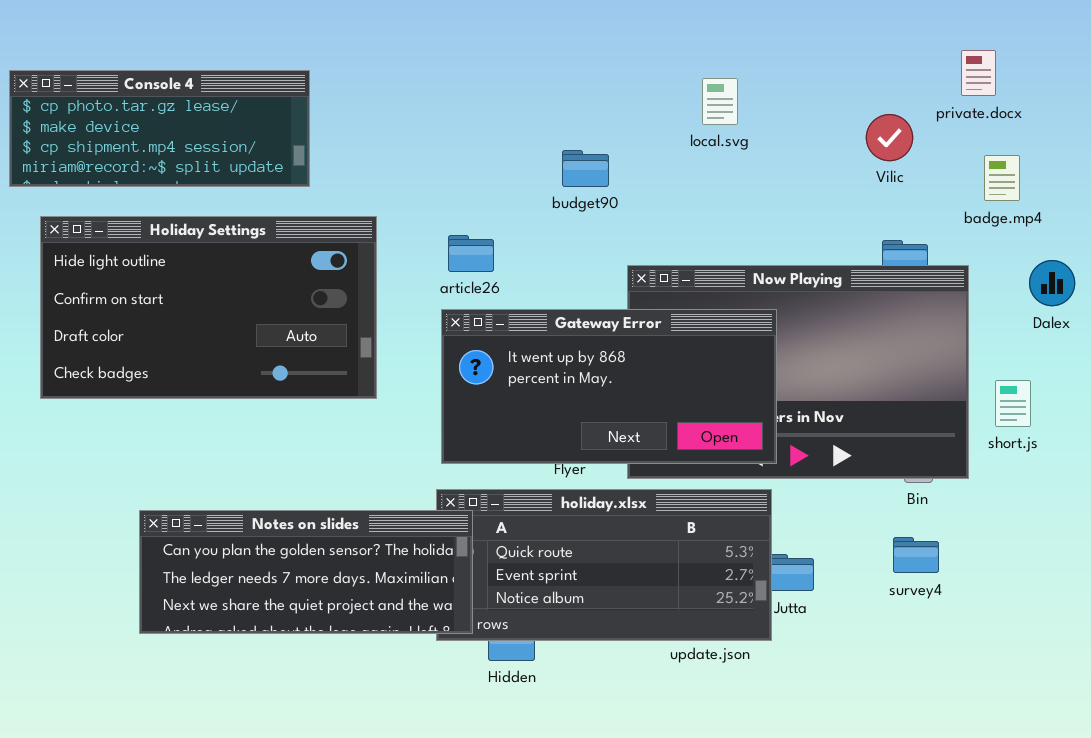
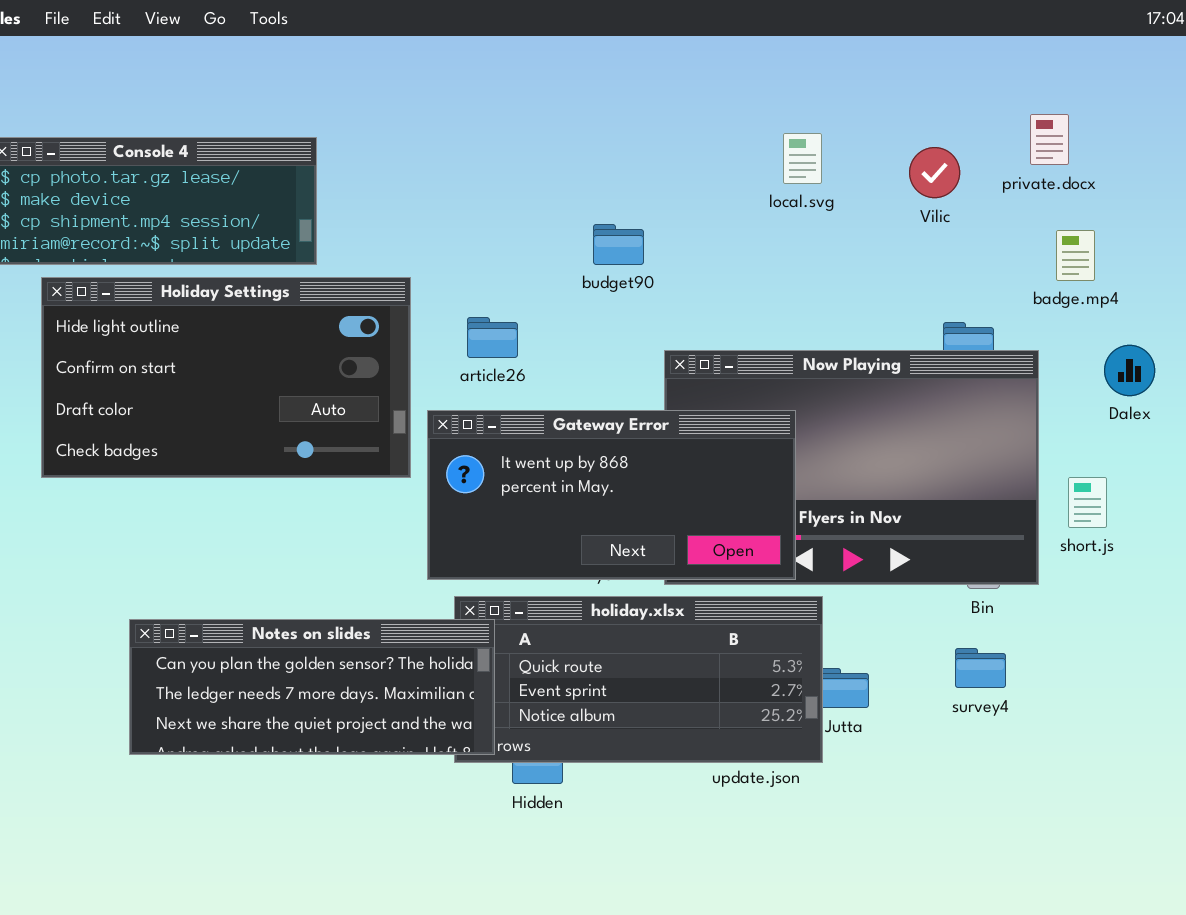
local.svg: [702,78,738,125] -> [783,133,822,184], moved
Vilic: [866,114,913,161] -> [909,147,960,198], moved
Holiday Settings: [40,216,377,399] -> [41,277,411,478], moved
Gateway Error: [441,309,777,464] -> [427,410,796,580], moved

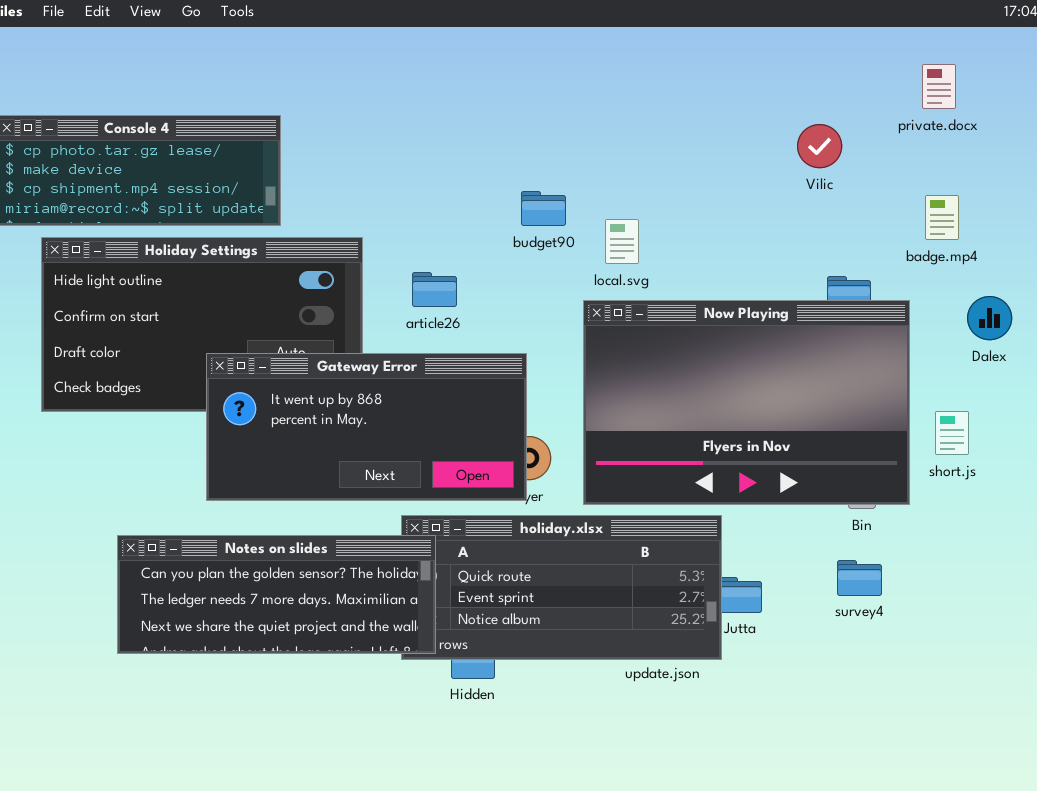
private.docx: [1030,114,1069,165] -> [922,64,956,109], moved
local.svg: [783,133,822,184] -> [605,219,639,264], moved
Gateway Error: [427,410,796,580] -> [206,353,527,501], moved

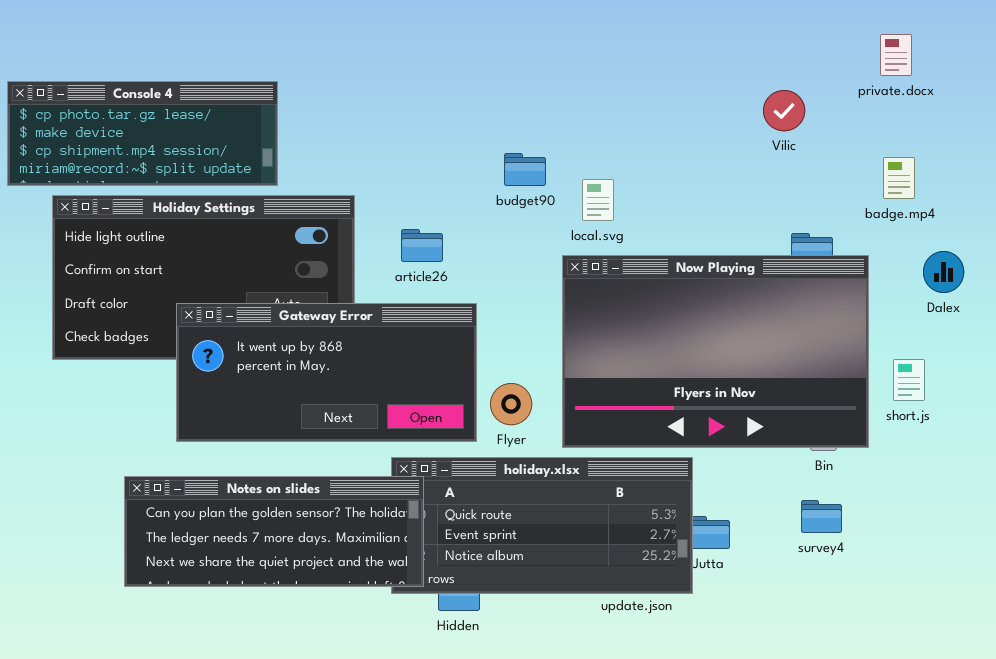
Gateway Error: [206,353,527,501] -> [176,303,477,442], moved

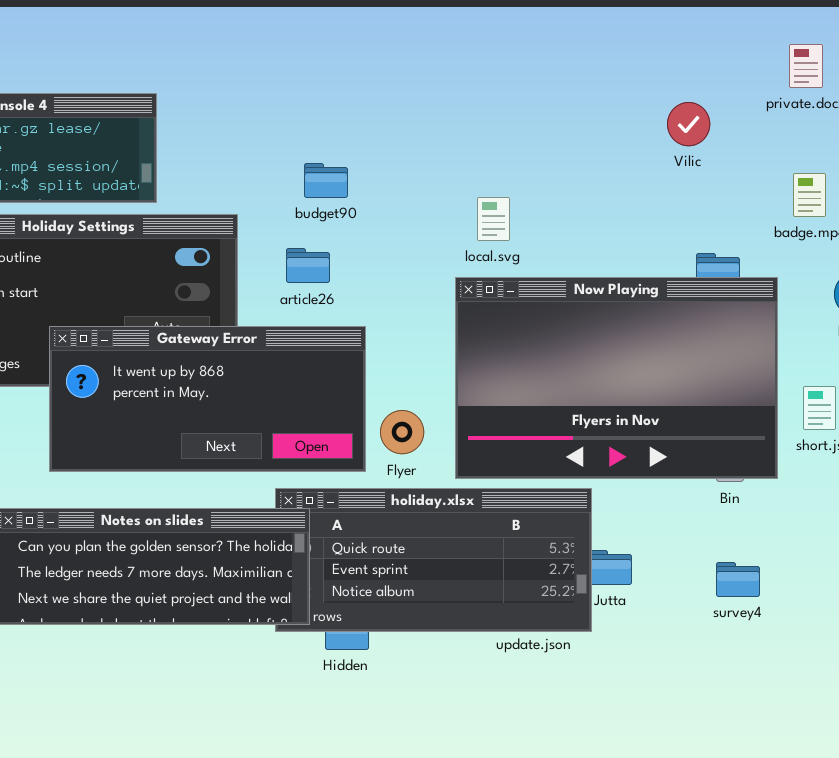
budget90: [504,153,546,186] -> [304,163,348,198], moved
survey4: [801,500,842,533] -> [716,562,760,597], moved

